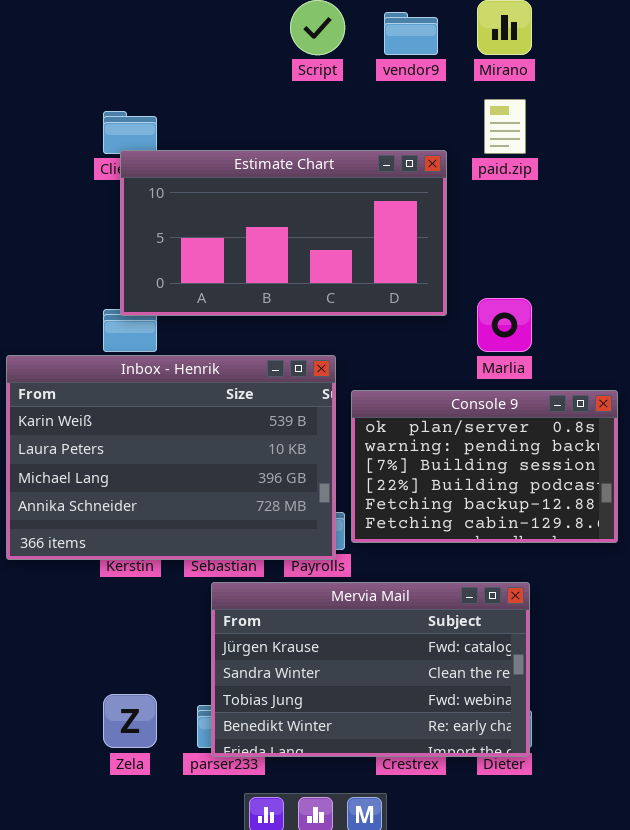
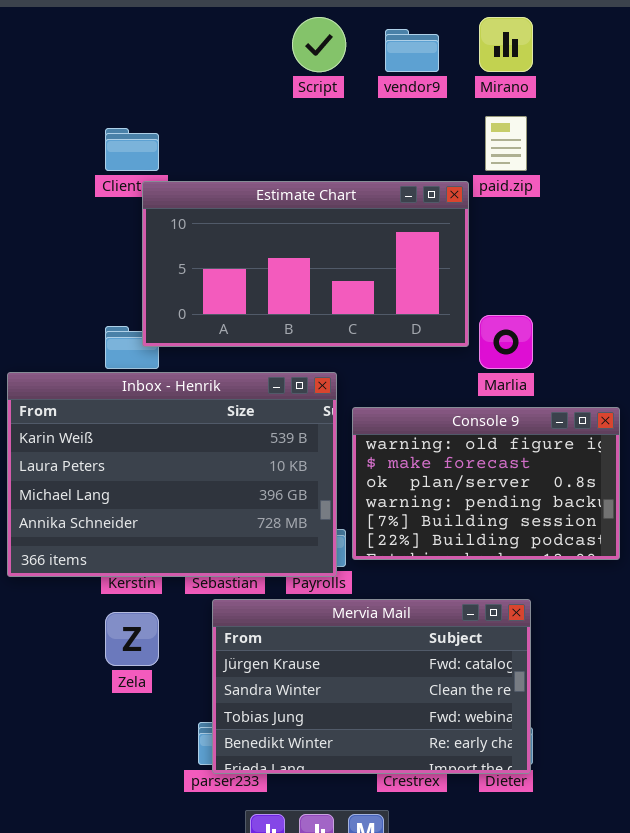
Estimate Chart: [120,150,447,316] -> [142,181,469,347], moved
Console 9: [351,390,618,543] -> [352,407,620,560], scrolled up 2 rows
Zela: [103,694,157,748] -> [105,612,159,666], moved

